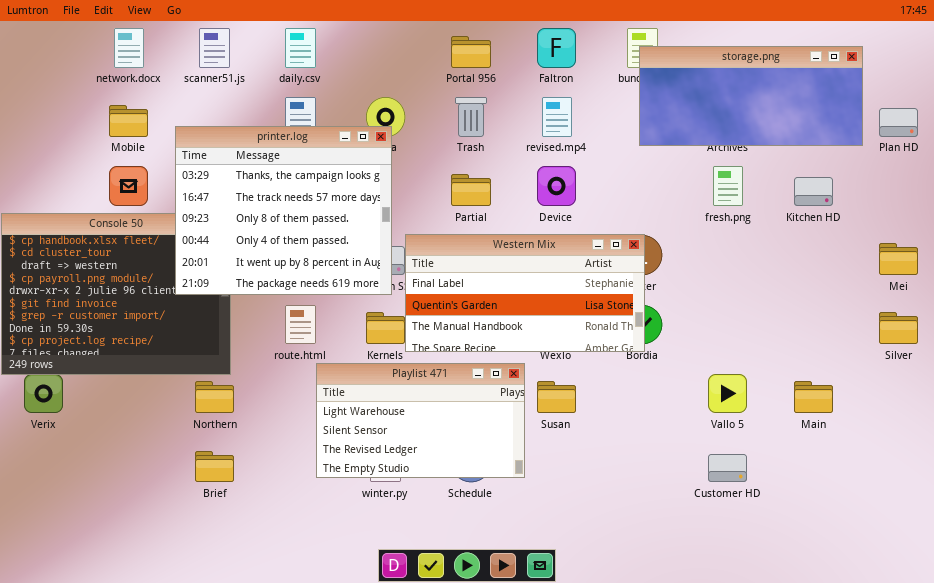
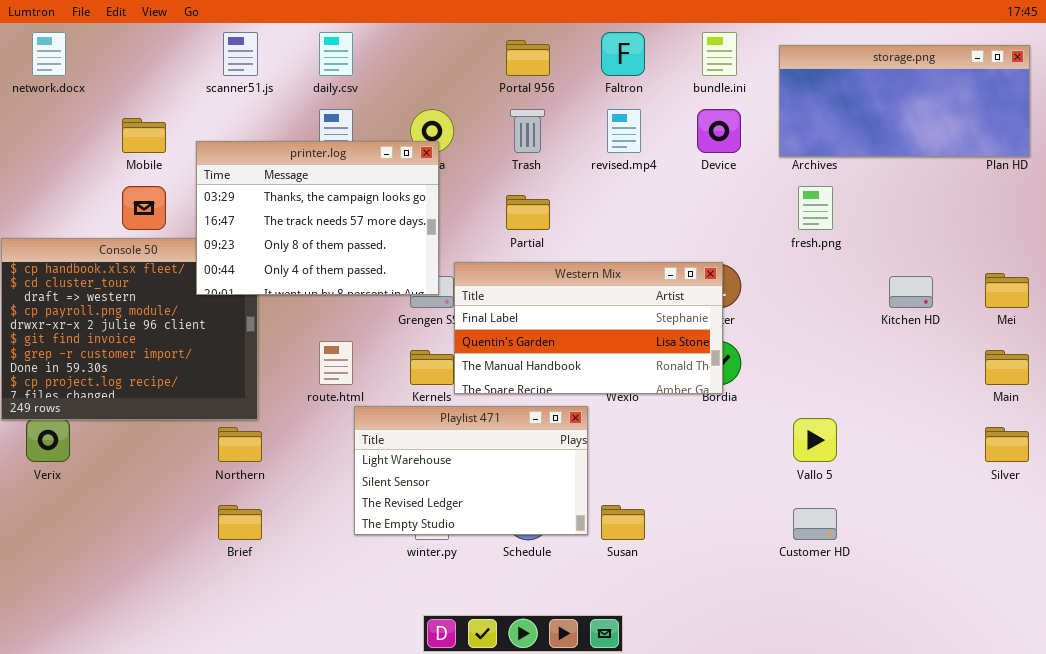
network.docx: [114,28,144,68] -> [32,32,66,76], moved
storage.png: [639,46,863,146] -> [779,45,1030,157], moved
printer.log: [175,126,392,295] -> [196,141,439,295], resized
Device: [537,166,576,206] -> [697,109,741,153], moved
Kitchen HD: [794,177,833,206] -> [889,276,933,308], moved
Silver: [879,312,918,344] -> [985,427,1029,462], moved
Susan: [537,381,576,413] -> [601,505,645,540], moved
Main: [794,381,833,413] -> [985,350,1029,385], moved

